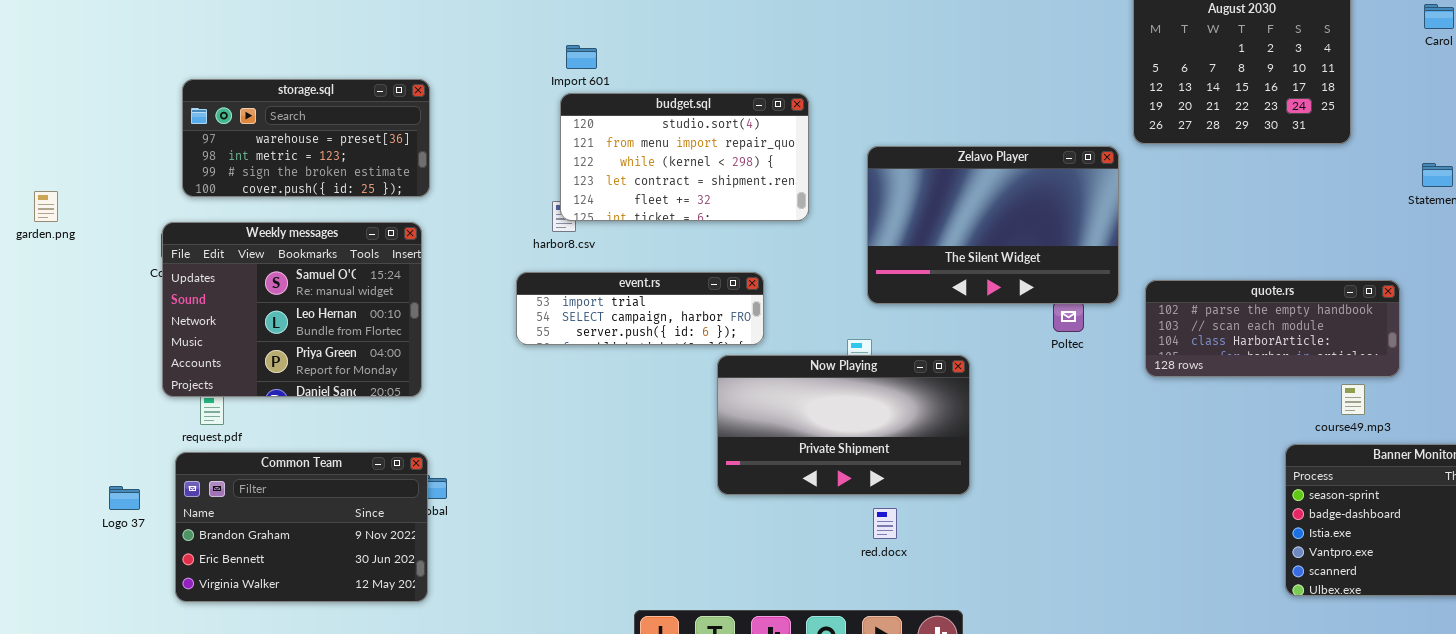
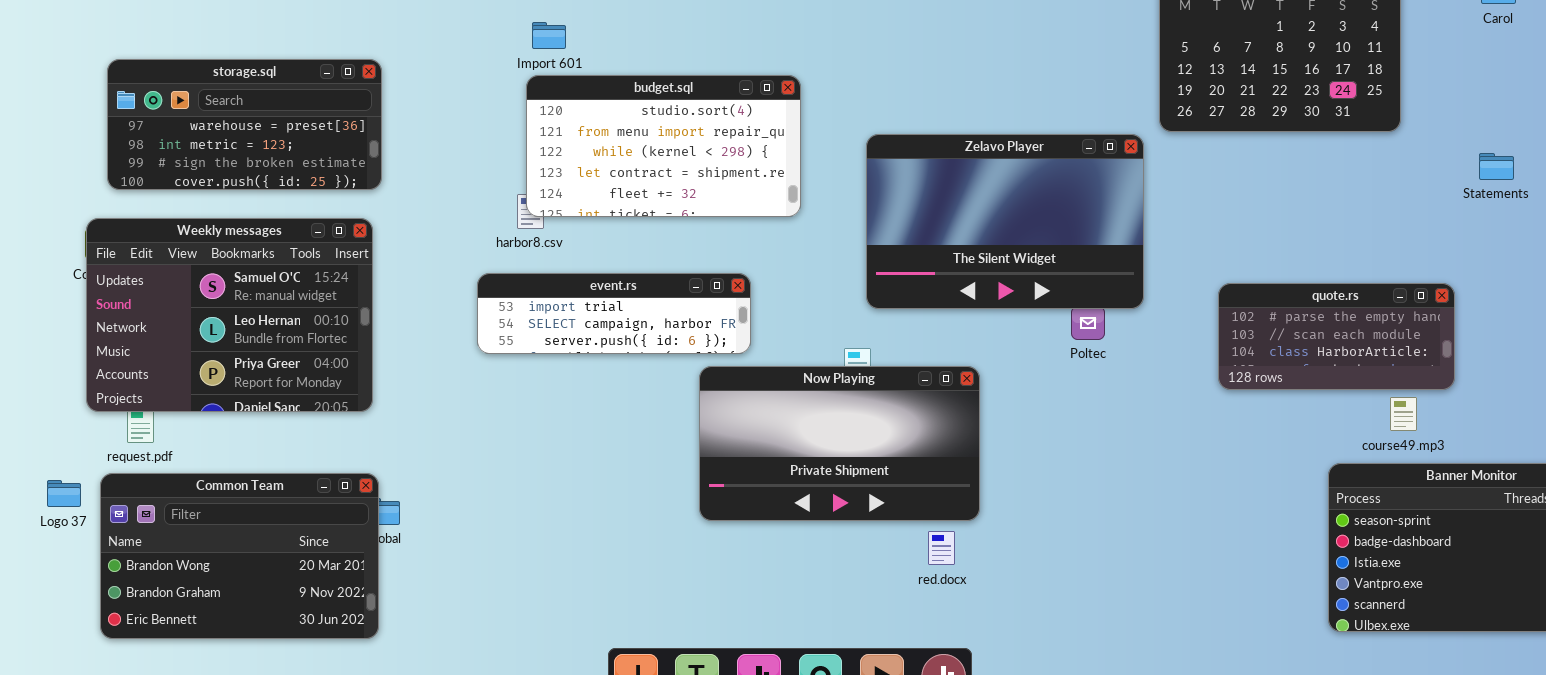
quote.rs: [1145,280,1400,377] -> [1218,283,1455,390], resized
Common Team: [175,452,428,602] -> [100,473,379,639], scrolled up 1 row
Logo 37: [109,486,140,510] -> [47,480,81,507], moved
red.docx: [873,508,897,539] -> [928,531,955,565], moved

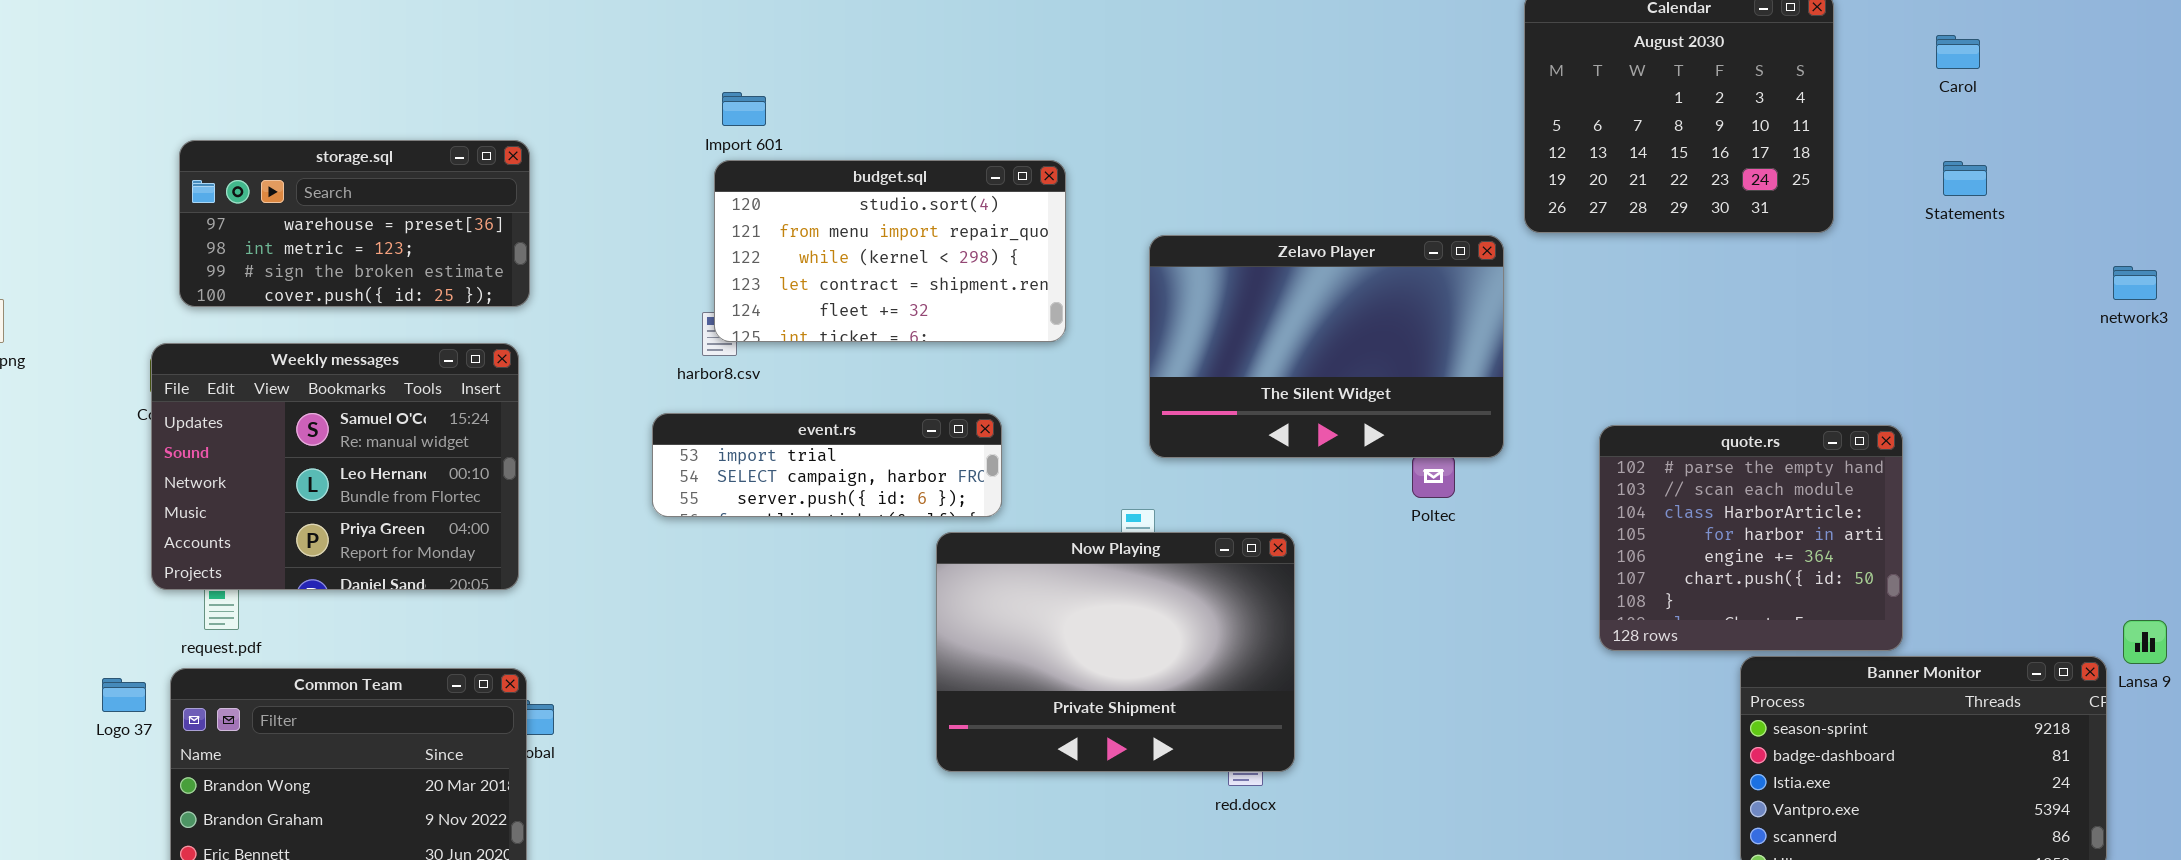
Statements: [1479,153,1514,180] -> [1943,161,1987,196], moved
quote.rs: [1218,283,1455,390] -> [1599,425,1903,651], resized
Now Playing: [699,366,980,521] -> [936,532,1295,772], resized

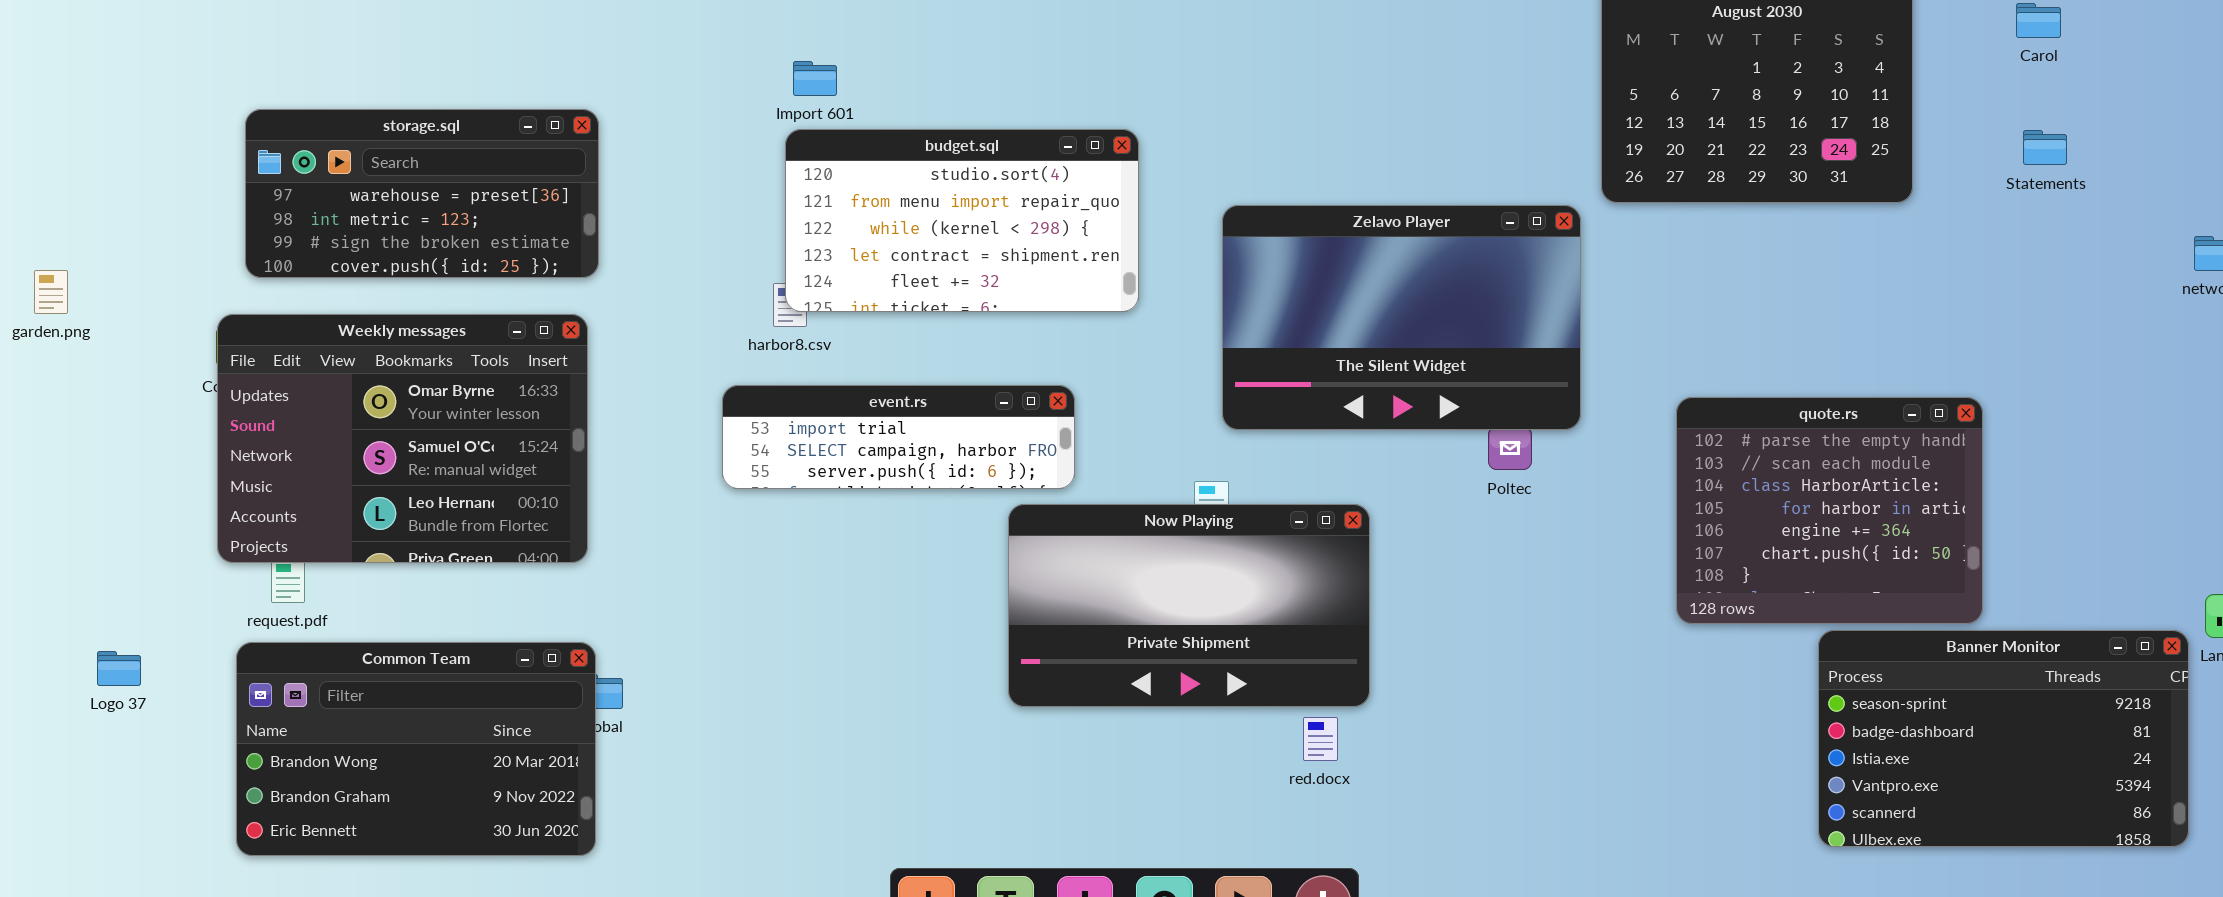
Weekly messages: [151,343,519,590] -> [217,314,588,563], scrolled up 1 row
Now Playing: [936,532,1295,772] -> [1008,504,1370,707], resized
Logo 37: [102,678,146,712] -> [97,651,141,686], moved

